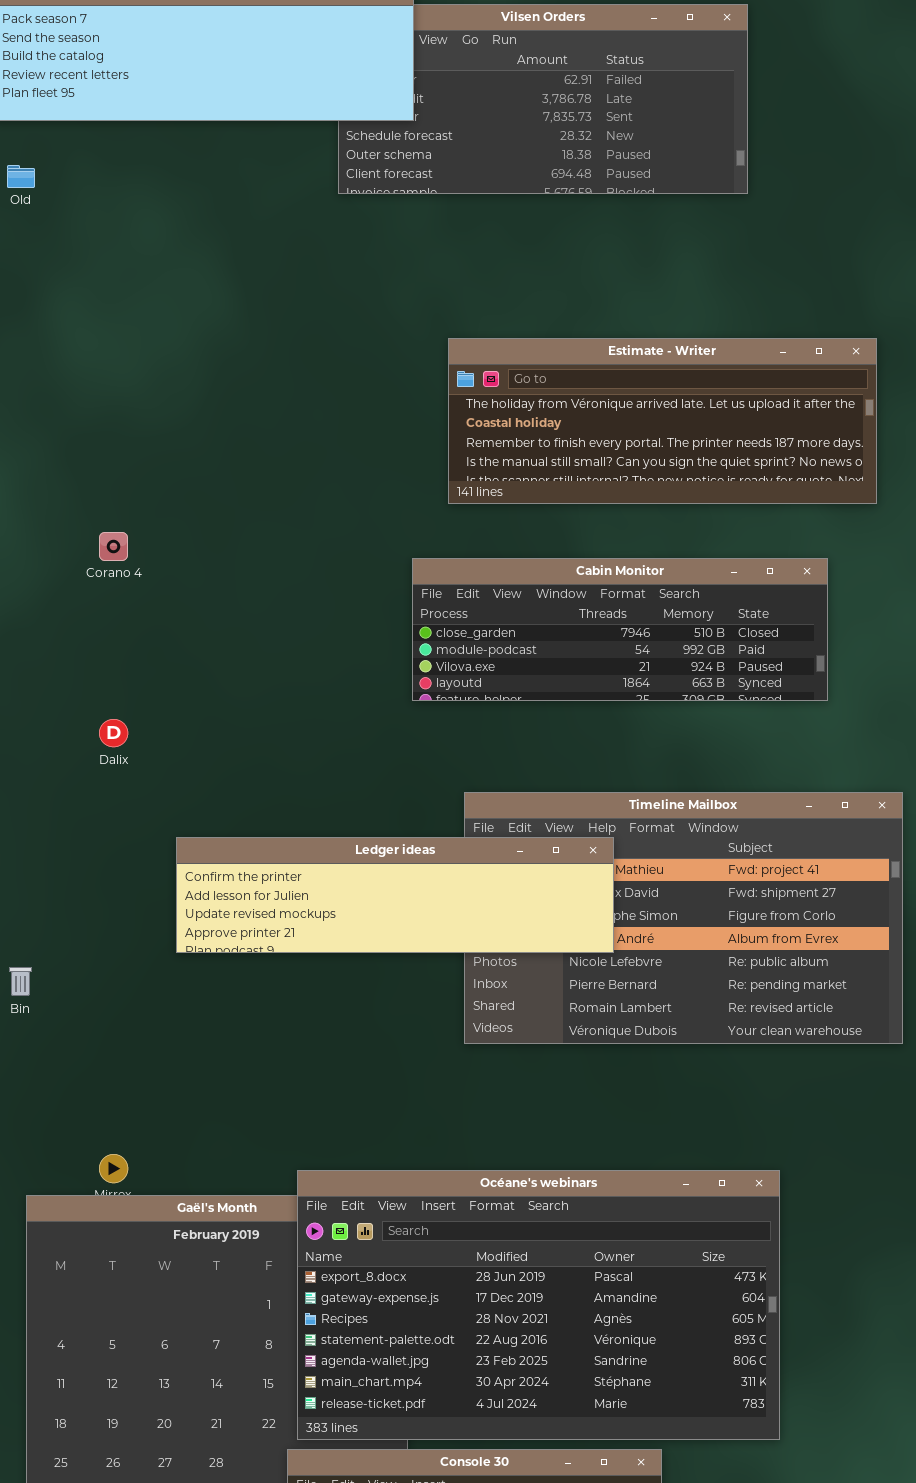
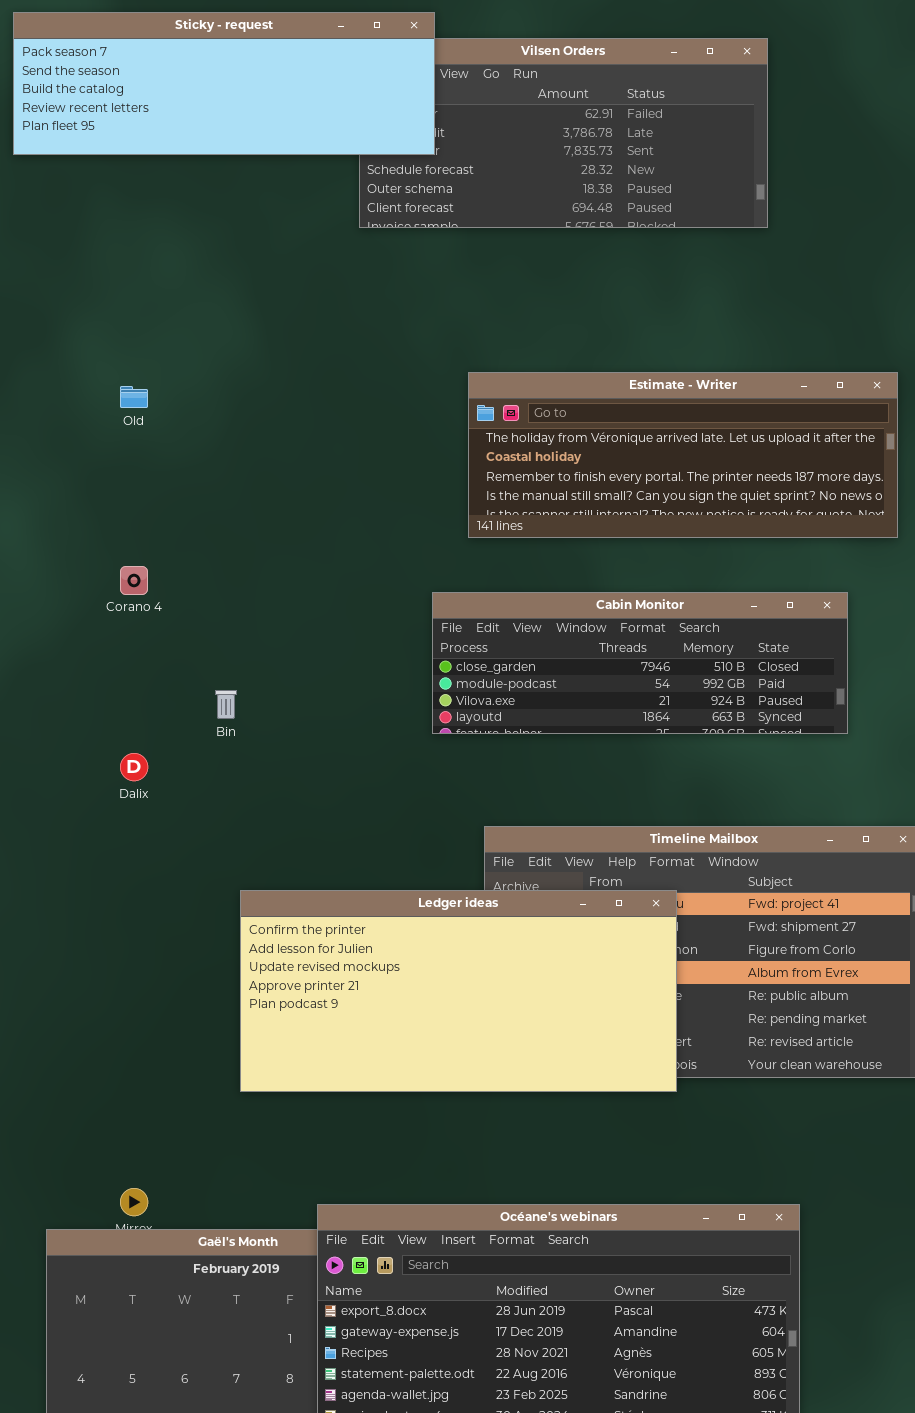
Old: [7,165,35,188] -> [120,386,148,408], moved
Ledger ideas: [176,837,614,953] -> [240,890,677,1092], moved, resized
Bin: [9,967,32,996] -> [215,690,237,719], moved

